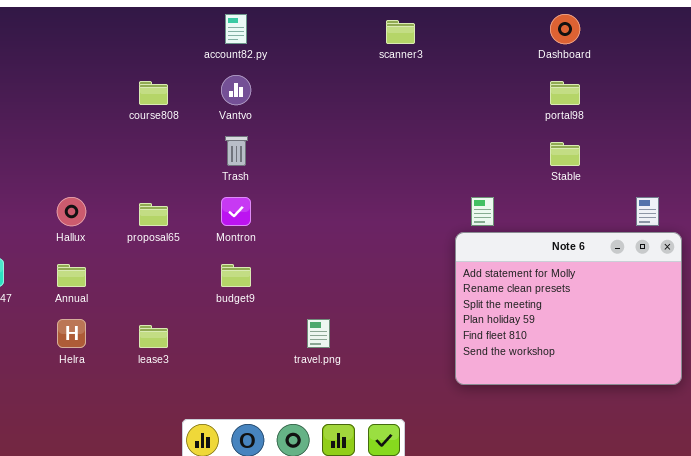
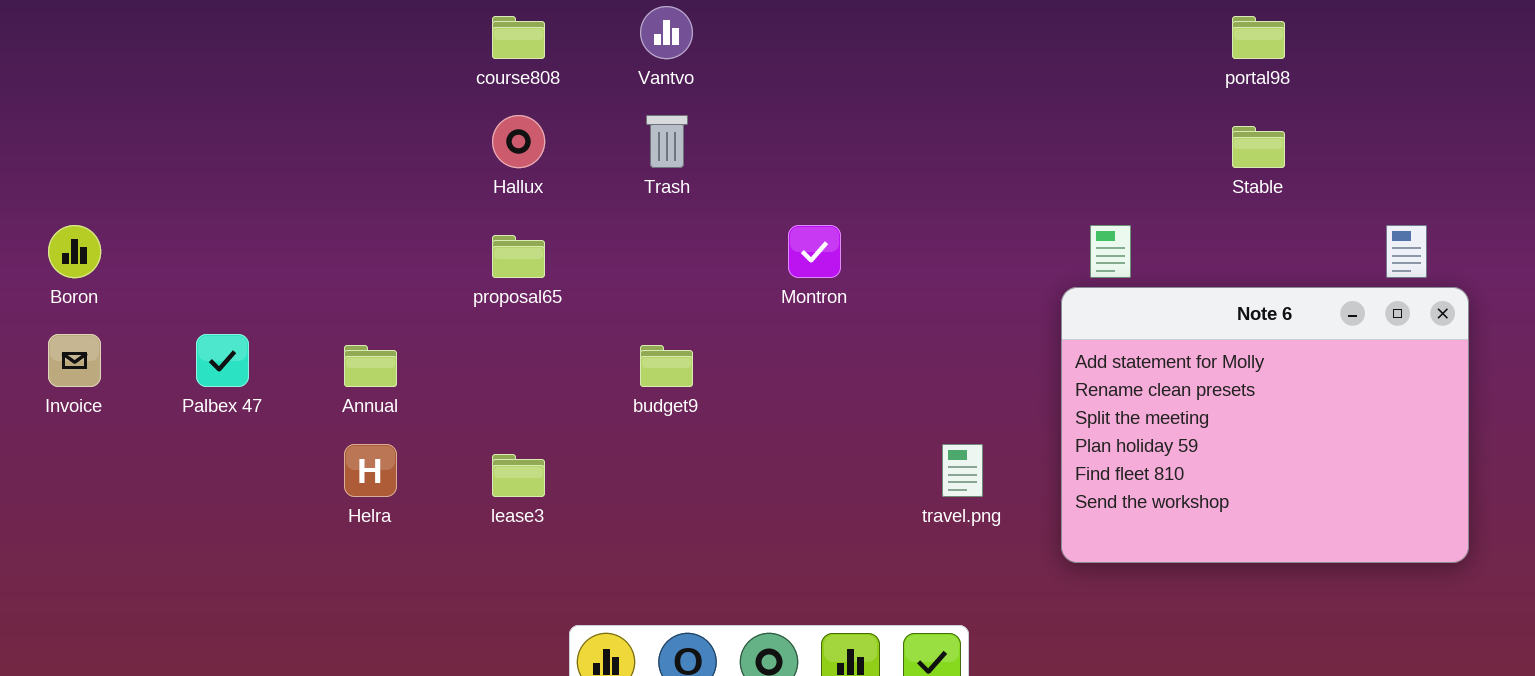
Hallux: [57,197,86,226] -> [492,115,545,168], moved
Montron: [221,197,251,226] -> [788,225,841,278], moved
travel.png: [307,319,330,348] -> [942,444,983,497], moved

